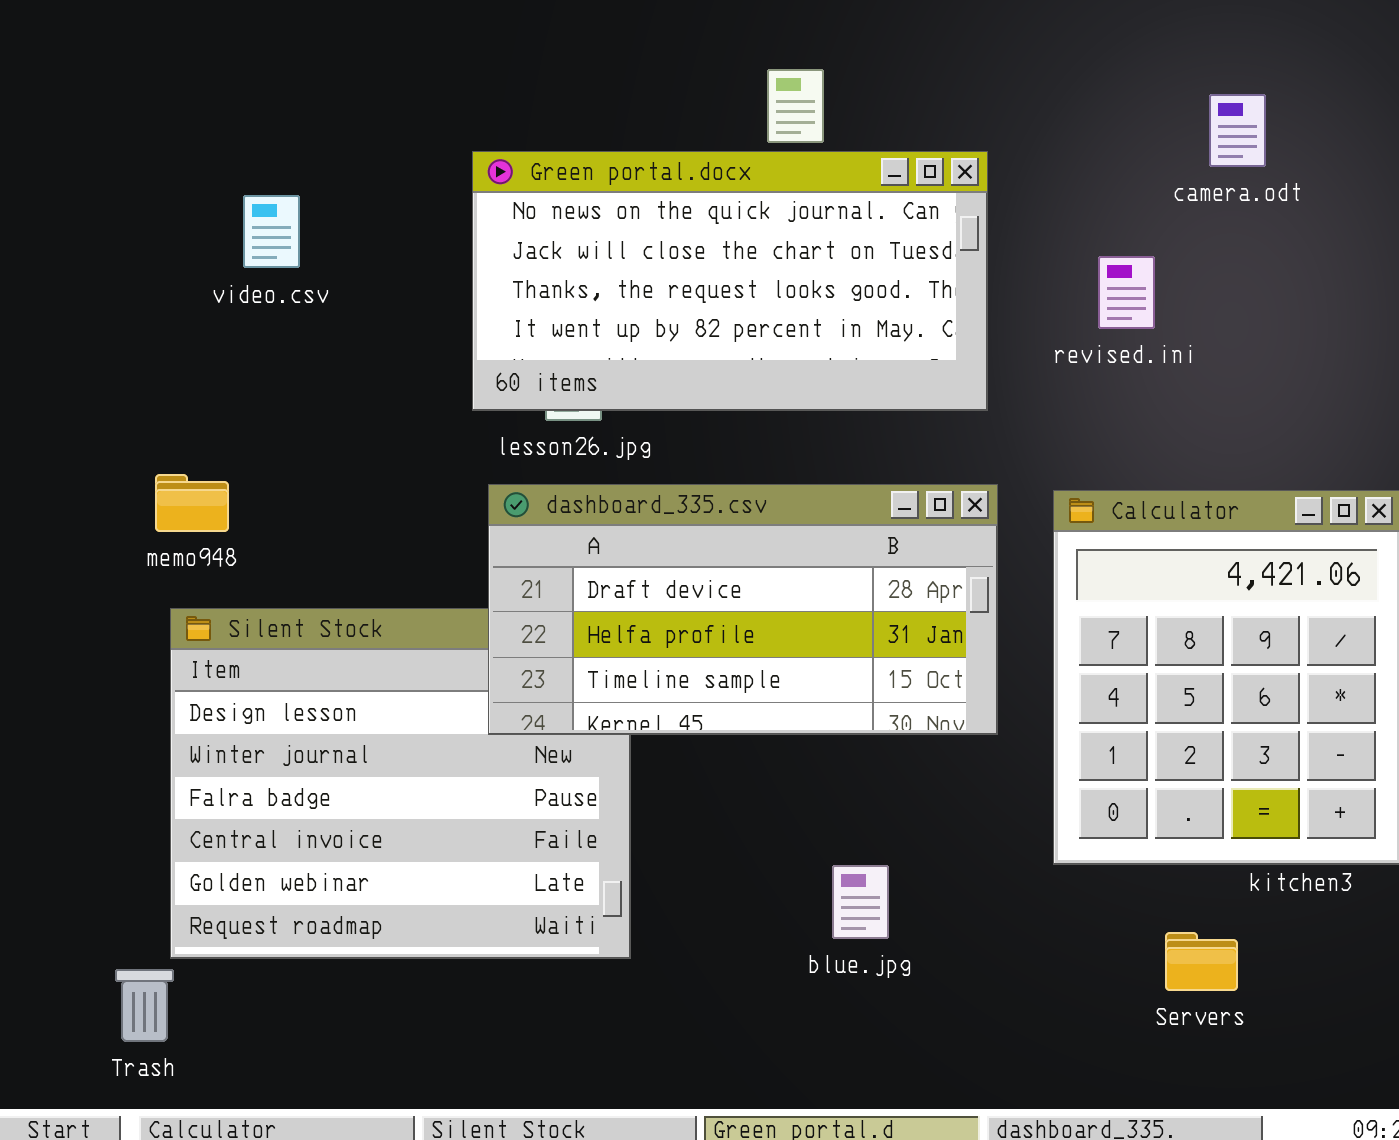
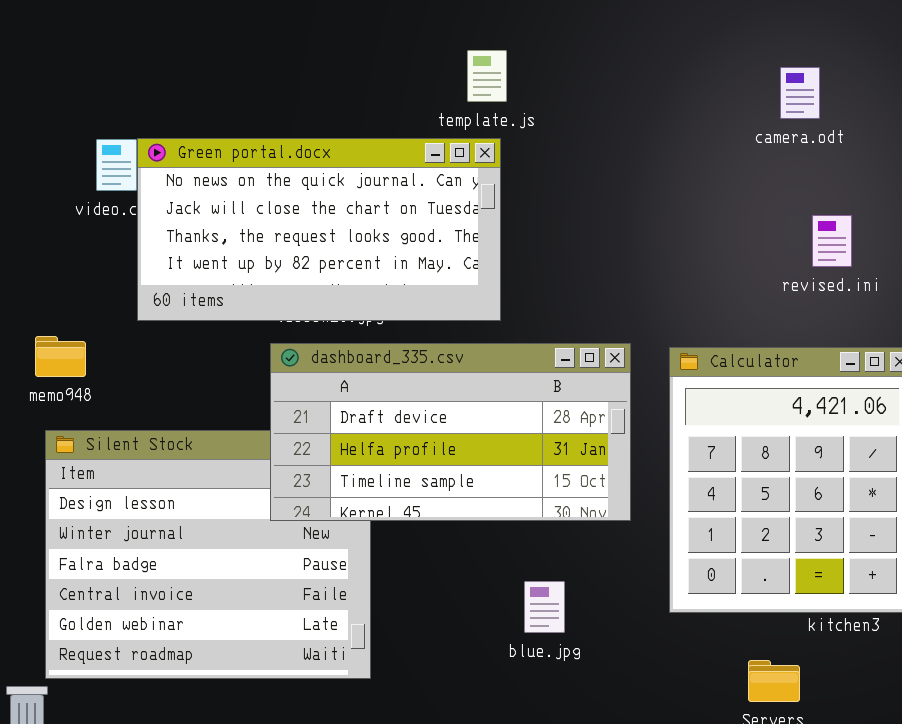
Green portal.docx: [472,151,988,411] -> [137,138,501,321], moved
revised.ini: [1098,256,1155,329] -> [812,215,852,267], moved
blue.jpg: [832,865,889,939] -> [524,581,565,633], moved

